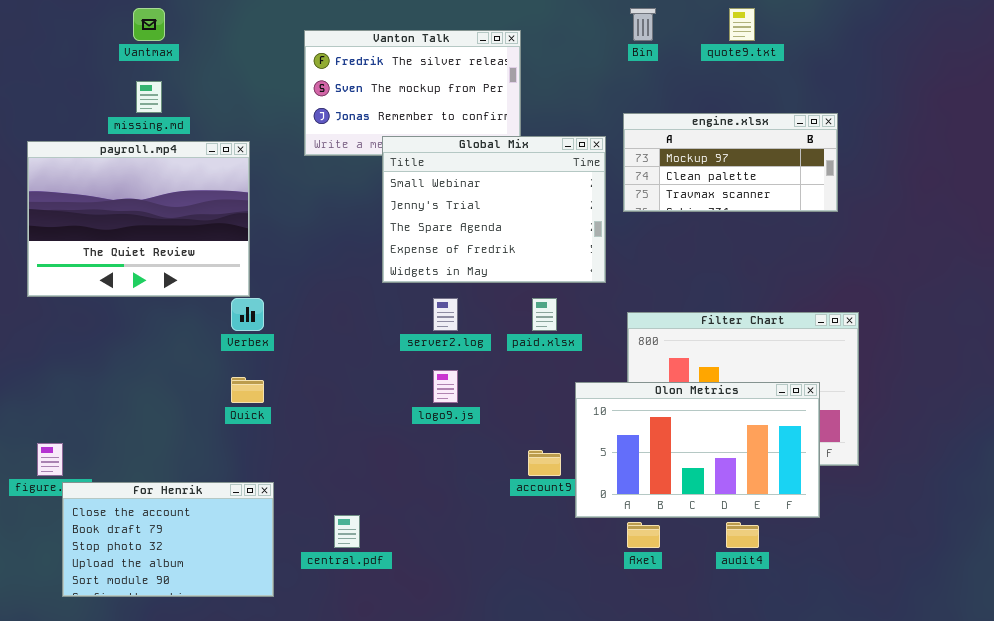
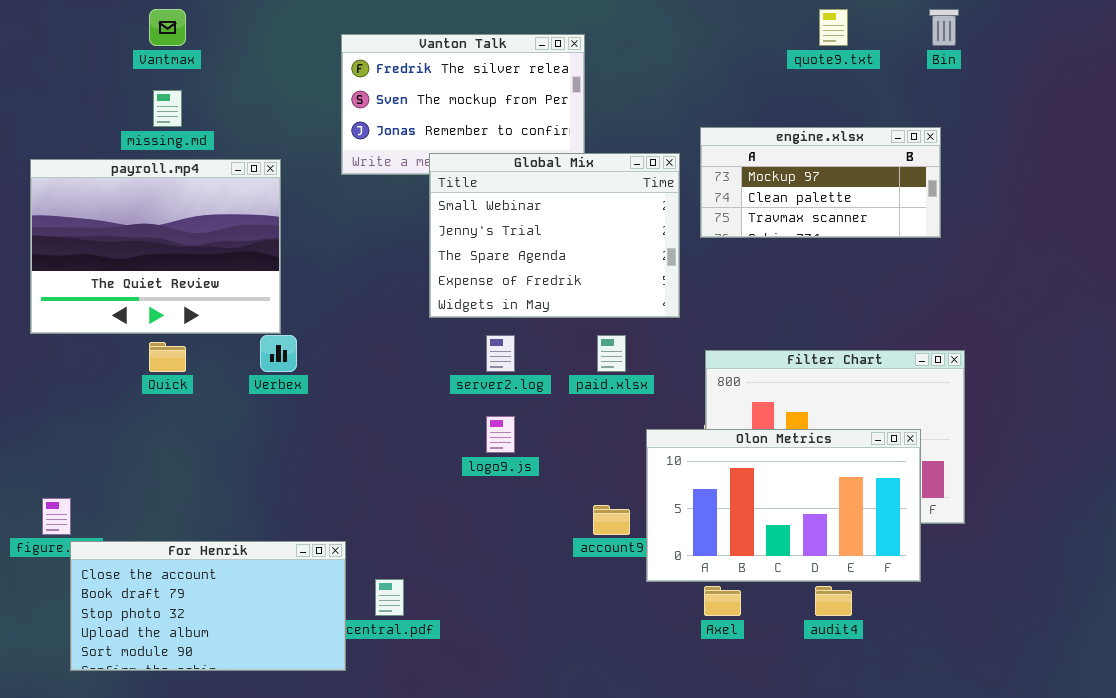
Bin: [630,8,656,41] -> [929,9,959,46], moved
Quick: [231,377,264,403] -> [149,342,186,372], moved
For Henrik: [62,482,274,597] -> [70,541,346,671], resized

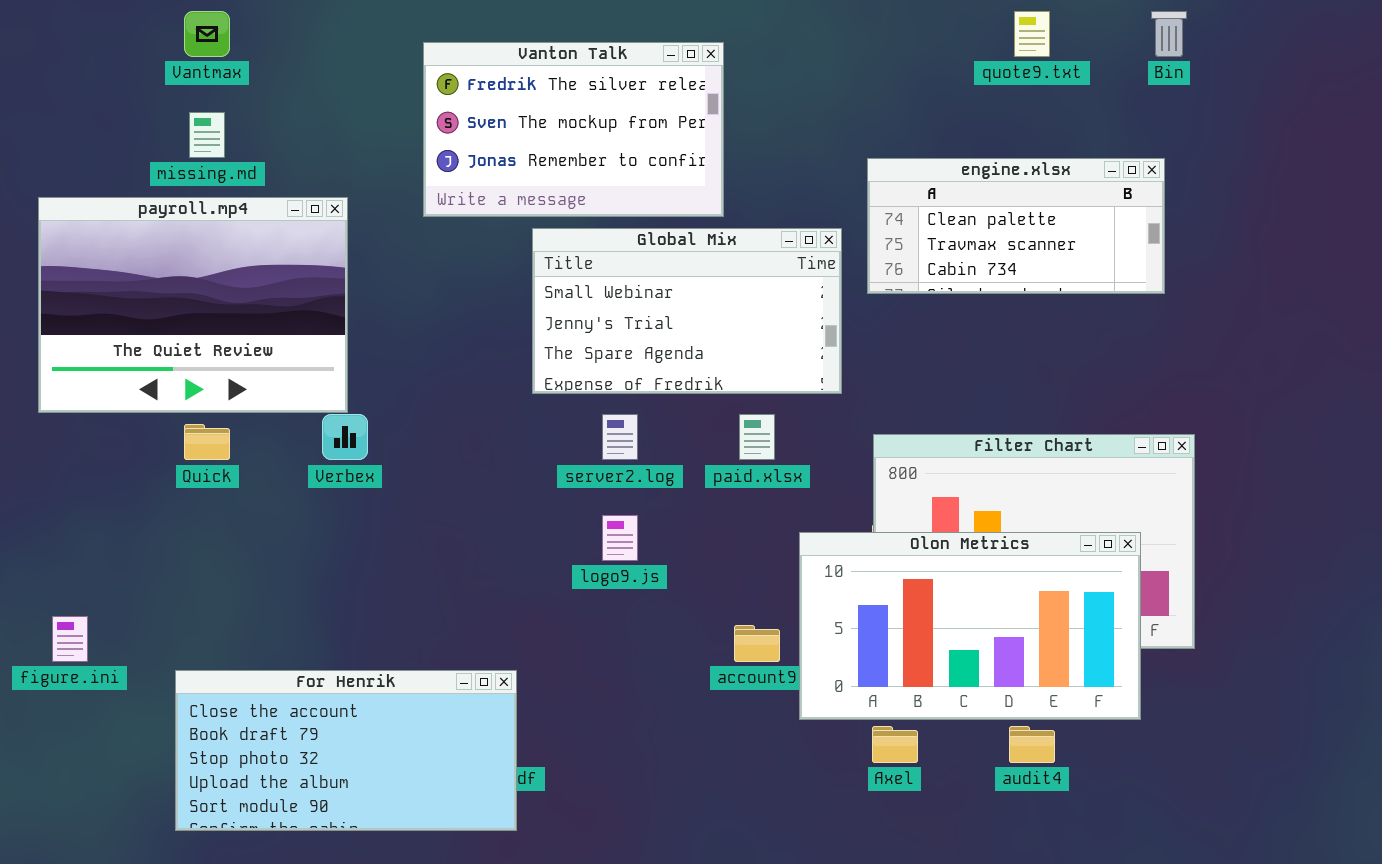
engine.xlsx: [700,127,941,238] -> [867,158,1165,294], scrolled down 1 row
Global Mix: [429,153,680,318] -> [532,228,842,394], resized
For Henrik: [70,541,346,671] -> [175,670,517,831], moved

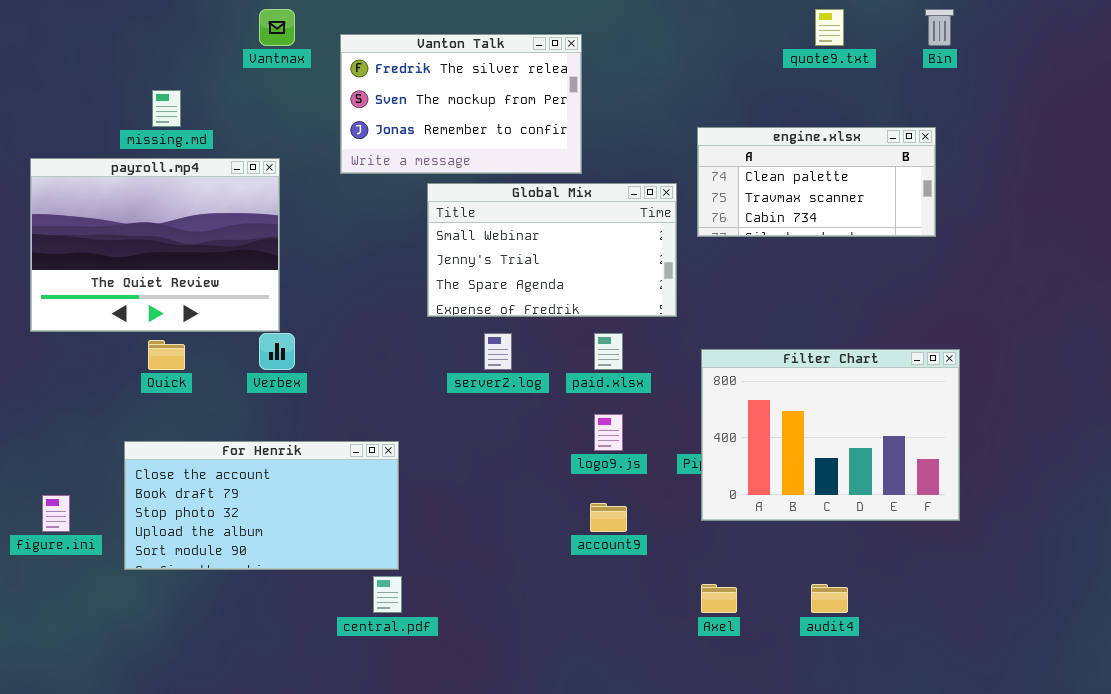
Vantmax: [184,11,230,57] -> [259,9,295,46], moved
logo9.js: [602,515,638,561] -> [594,414,623,451], moved
Olon Metrics: [799,532,1141,720] -> none, closed
For Henrik: [175,670,517,831] -> [124,441,399,570], moved

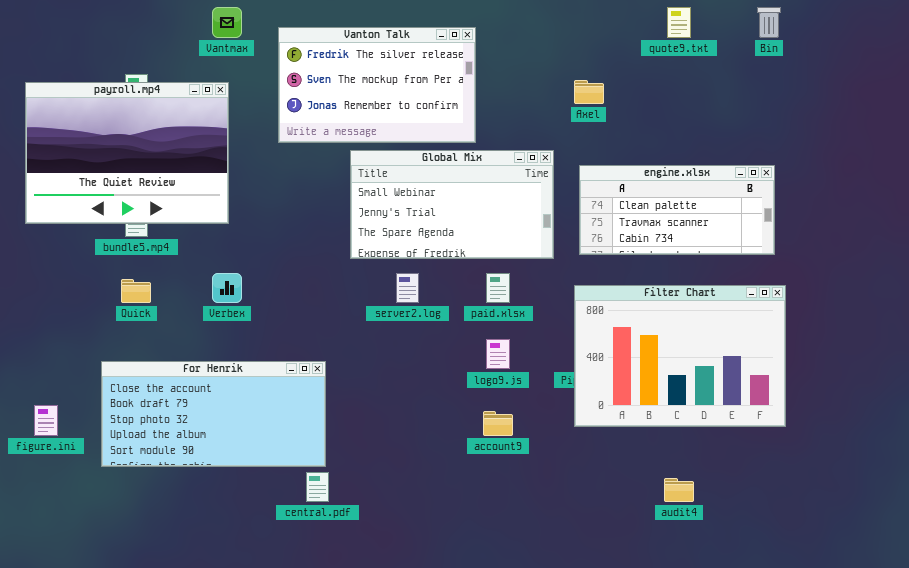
engine.xlsx: [697,127,936,237] -> [579,165,775,255], moved
payroll.mp4: [30,158,280,332] -> [25,82,229,224], moved
Axel: [701,584,737,613] -> [574,80,604,104], moved

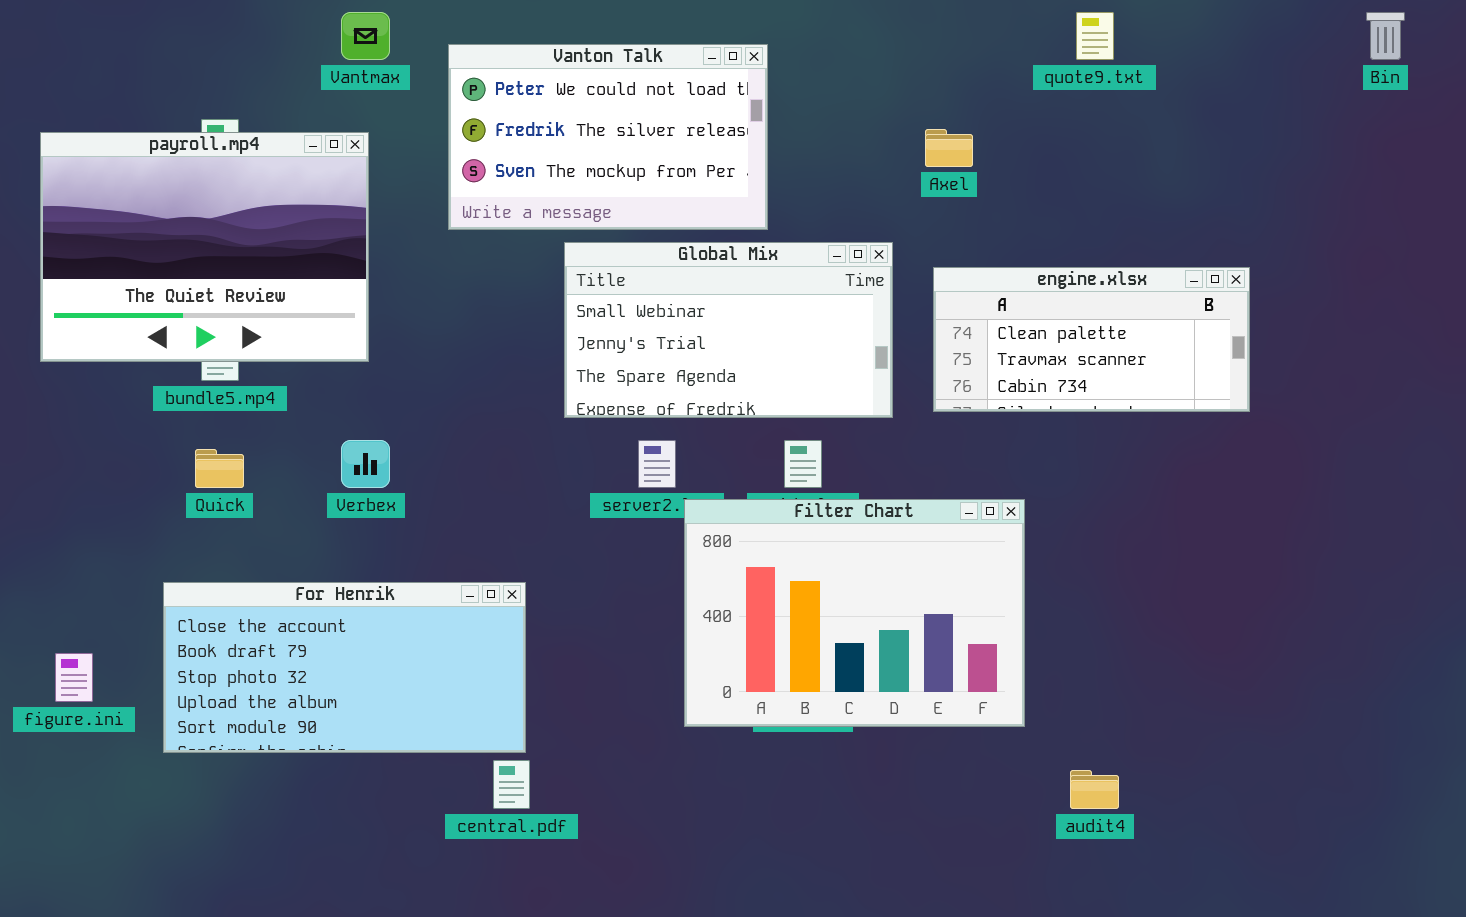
Bin: [757,7,781,38] -> [1366,12,1405,60], moved
Vanton Talk: [278,27,476,143] -> [448,44,768,230], scrolled up 1 row
Filter Chart: [574,285,786,427] -> [684,499,1025,727], moved

